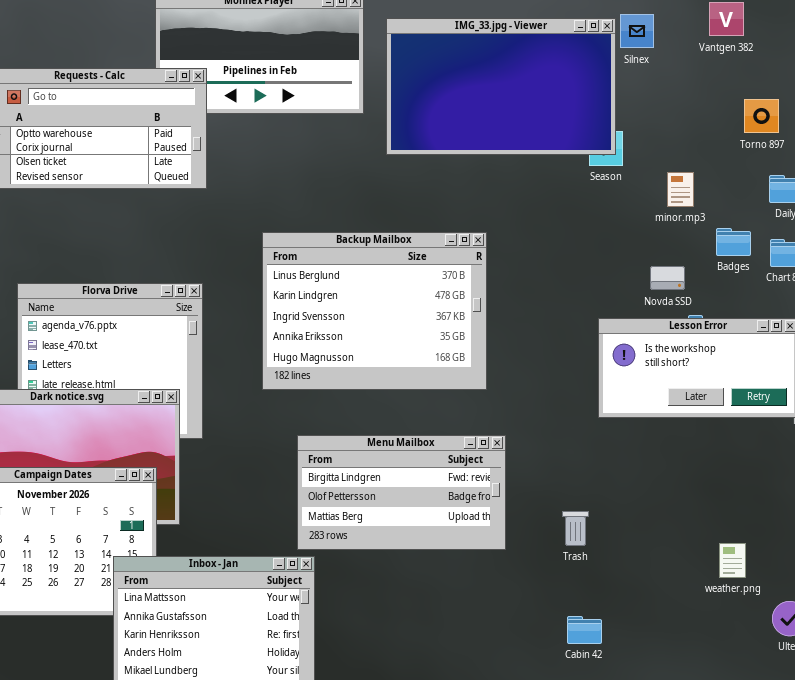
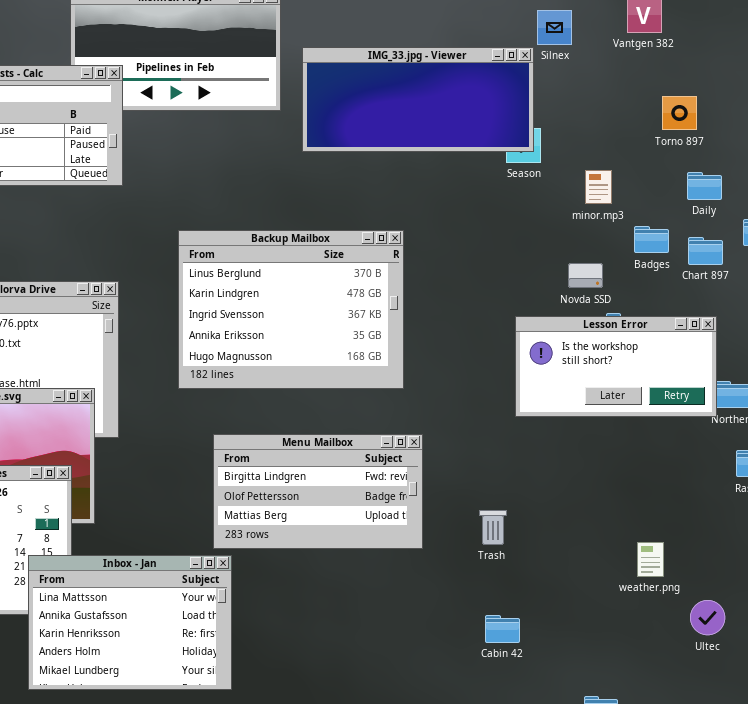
IMG_33.jpg - Viewer: [386,18,616,155] -> [302,47,534,152], resized

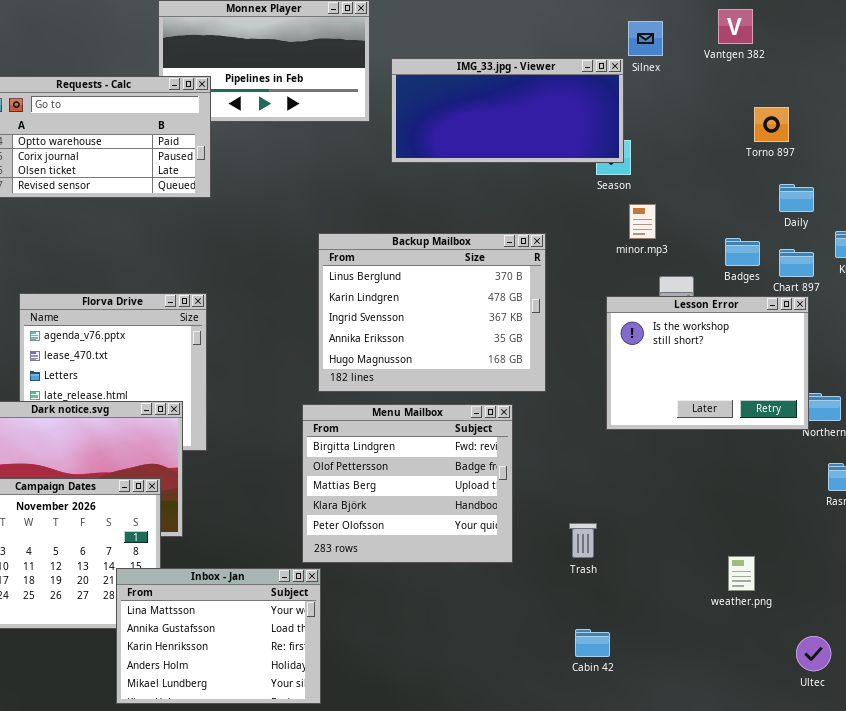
minor.mp3: [585,170,612,204] -> [629,204,656,239], moved
Backup Mailbox: [178,230,404,389] -> [318,233,546,392], moved
Lesson Error: [515,316,717,417] -> [606,296,809,430], resized
Menu Mailbox: [213,434,423,549] -> [302,404,513,563], resized
Ultec: [690,600,725,635] -> [796,636,831,671], moved

